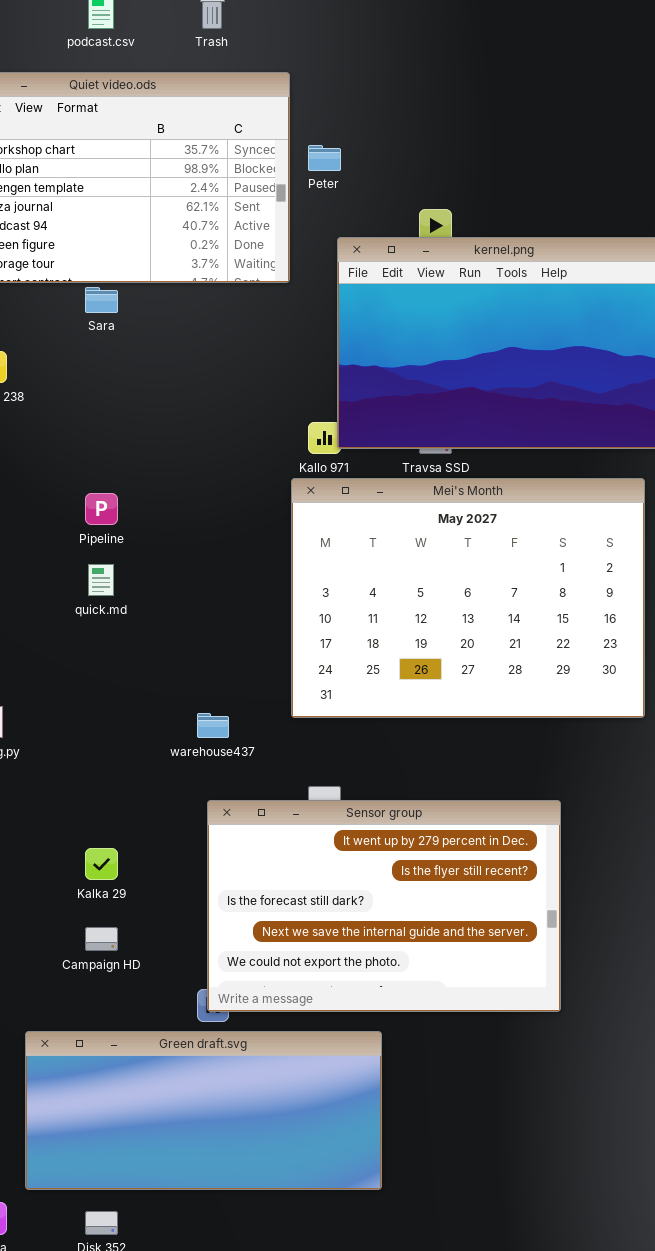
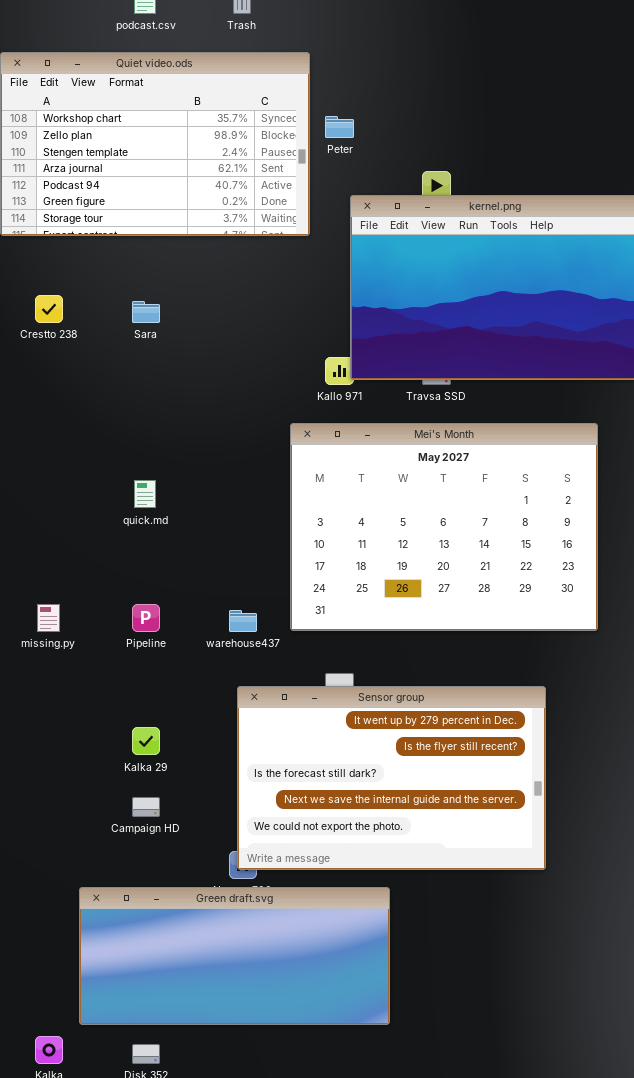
Sara: [85,287,118,313] -> [132,301,160,323], moved
Mei's Month: [291,478,645,718] -> [290,423,598,631], moved
Pipeline: [85,493,118,525] -> [132,604,160,632], moved

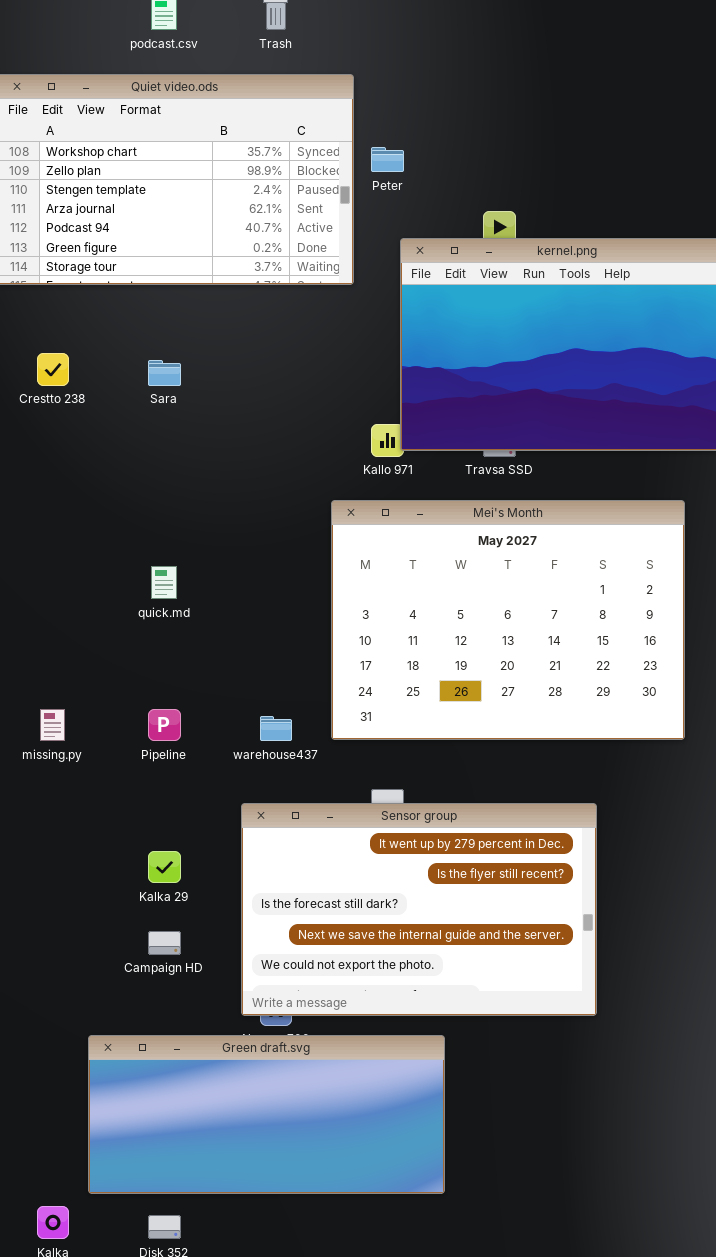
Sensor group: [237,686,546,870] -> [241,803,597,1016], moved

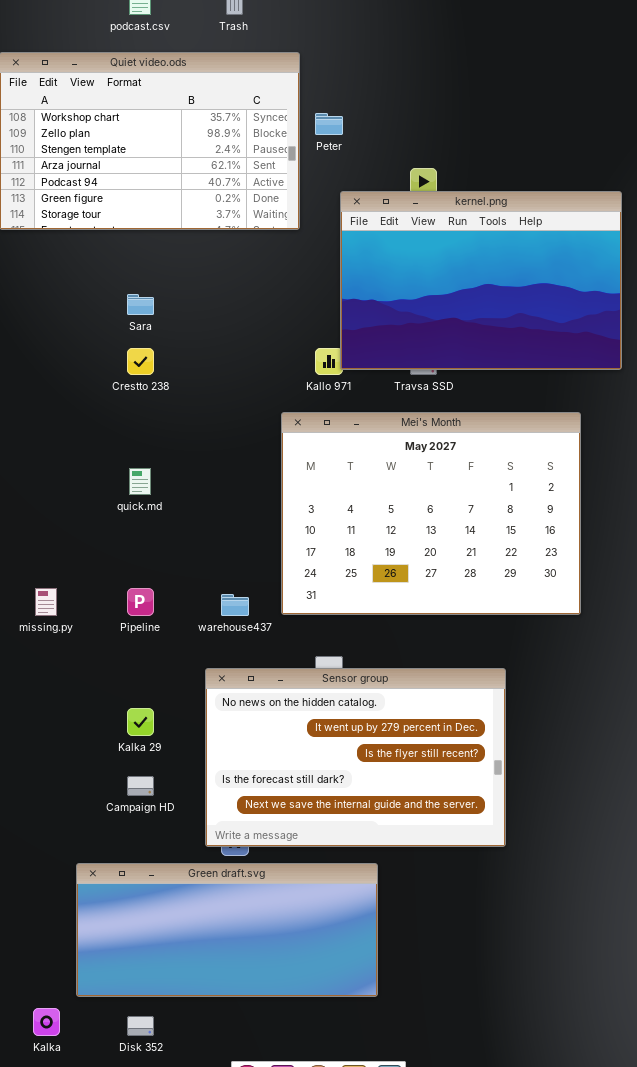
Crestto 238: [37,353,69,386] -> [127,348,154,375], moved
Sensor group: [241,803,597,1016] -> [205,668,506,847], scrolled up 1 row

